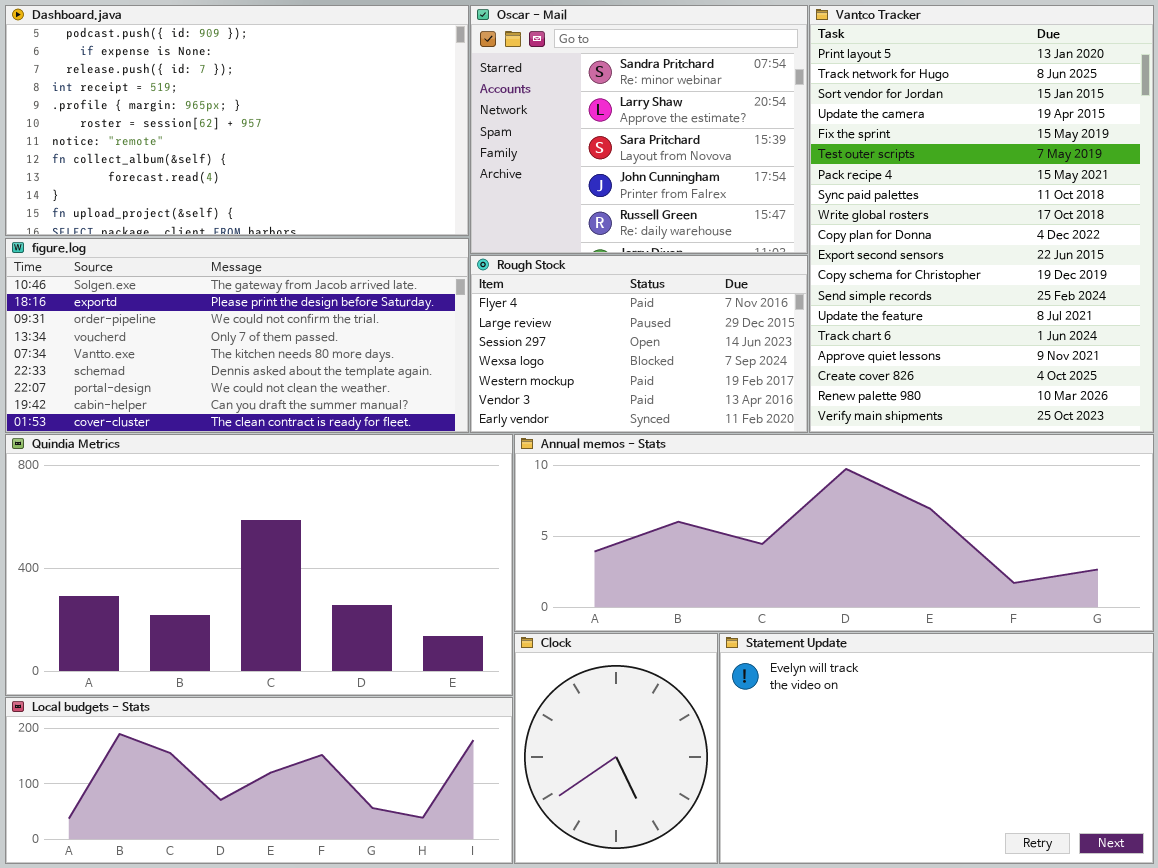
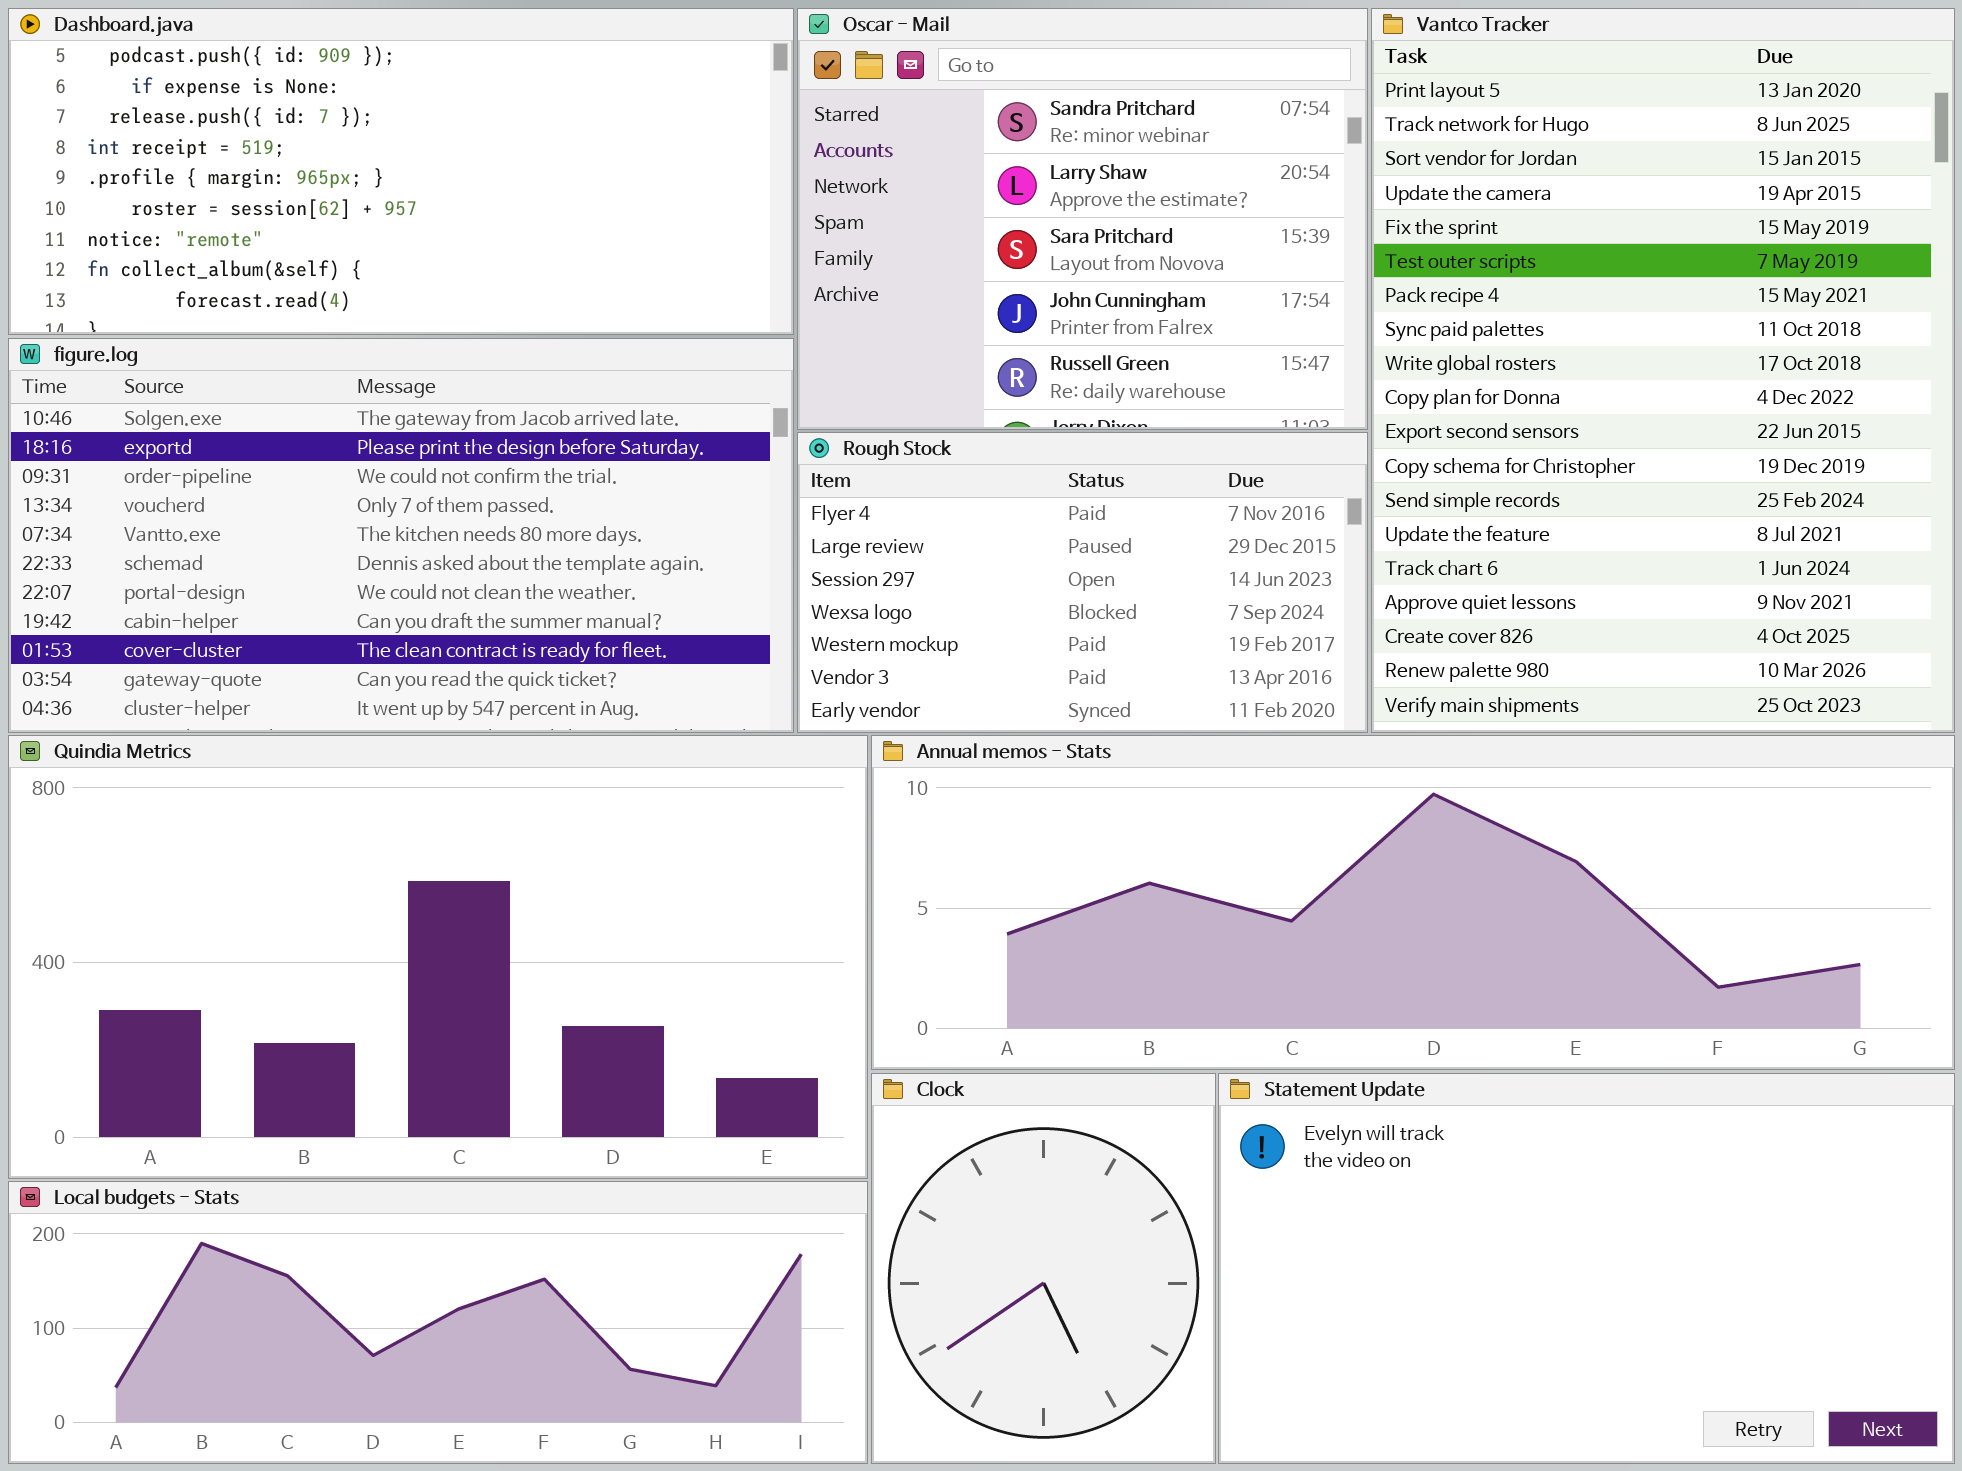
Dashboard.java: [5,5,469,236] -> [8,8,794,335], resized
figure.log: [5,238,469,433] -> [8,338,794,733], resized

